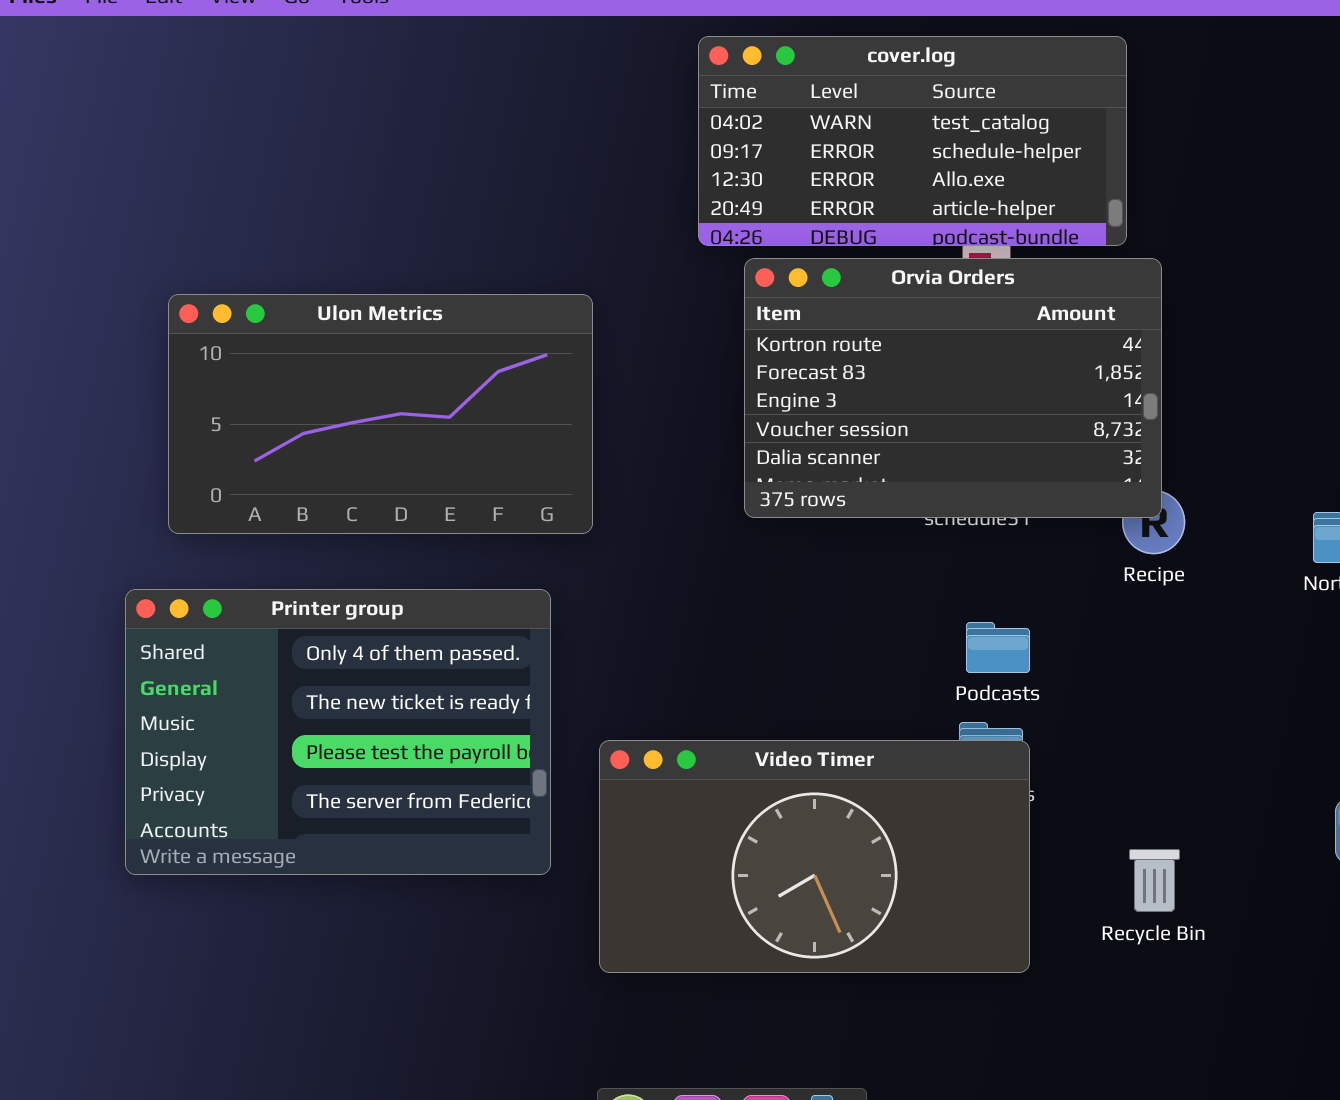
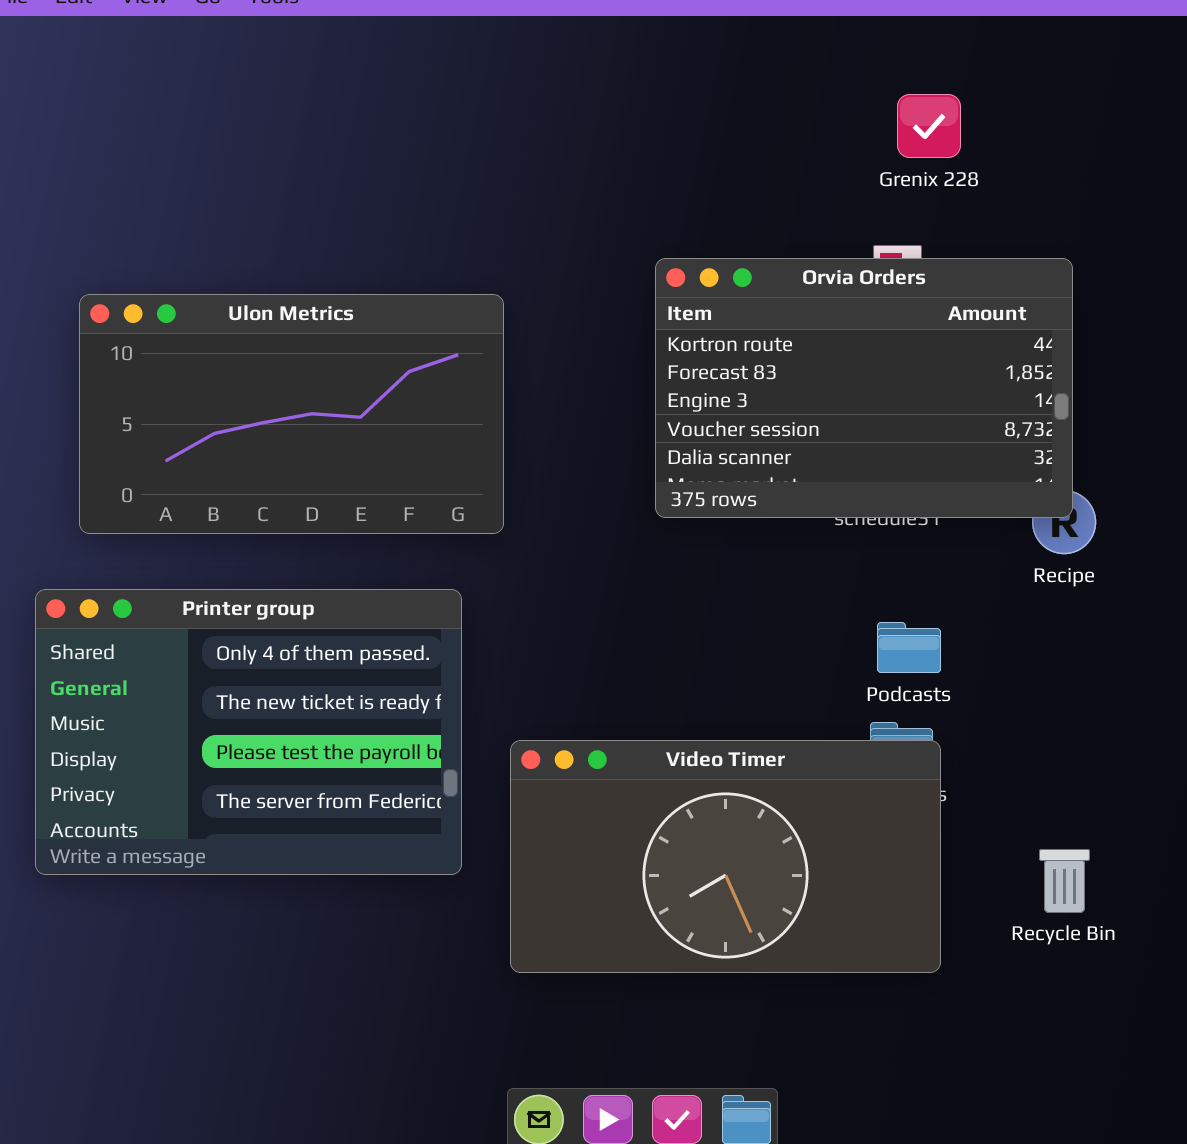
cover.log: [698,36,1127,246] -> none, closed

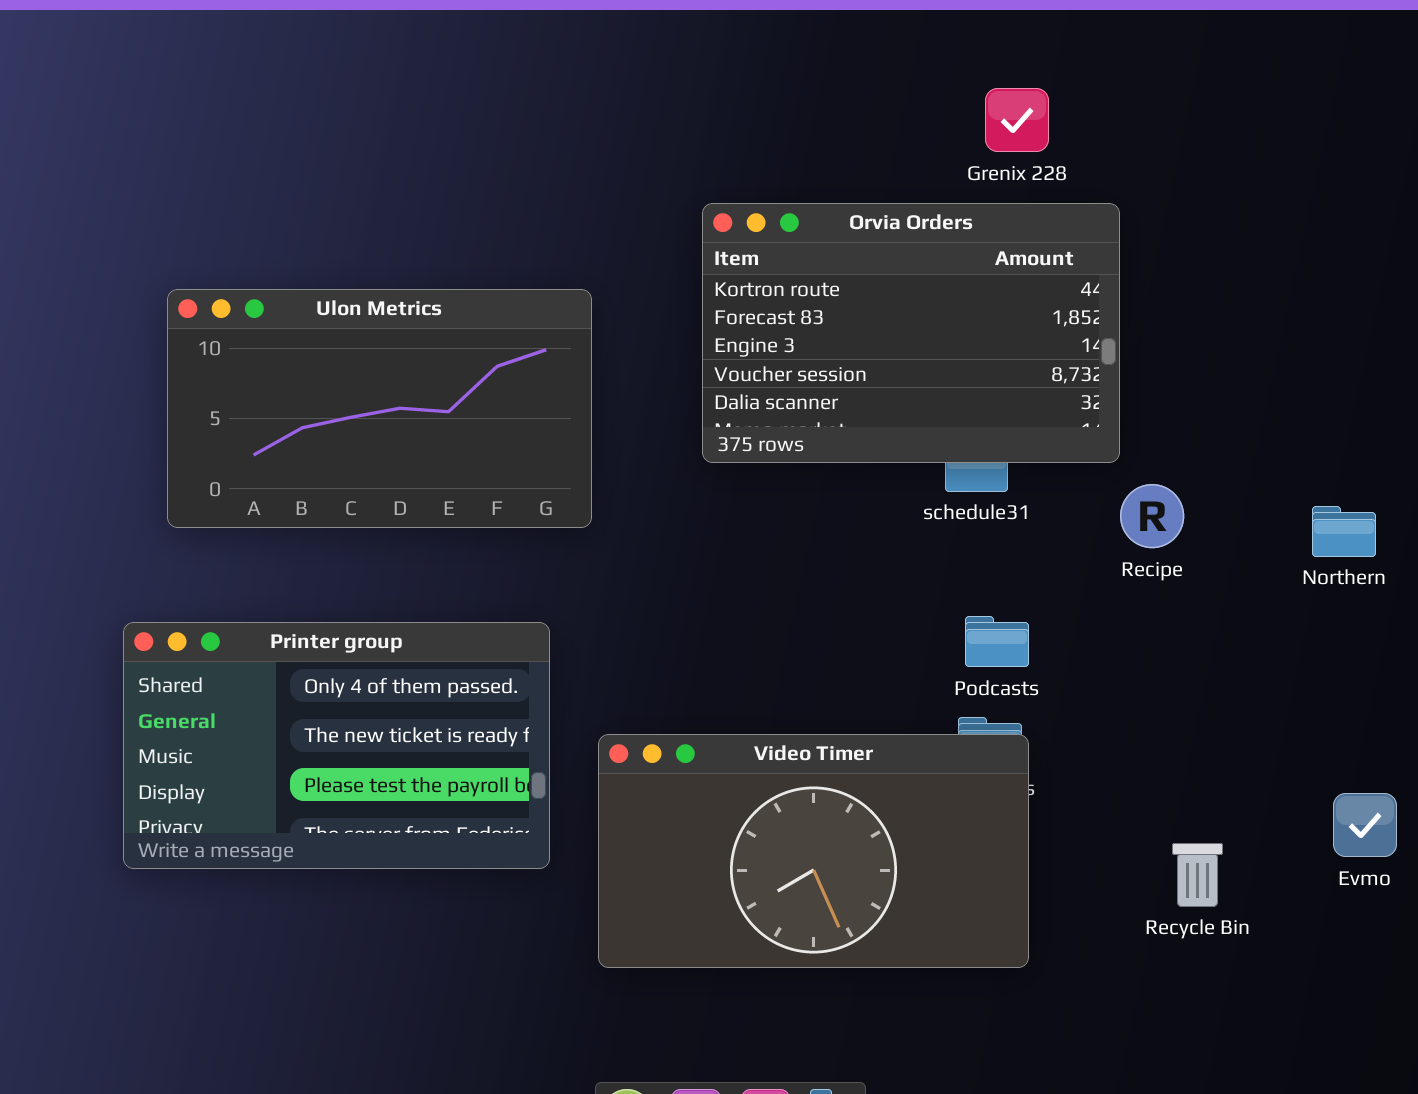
Orvia Orders: [655,258,1073,518] -> [702,203,1120,463], moved
Printer group: [35,589,462,875] -> [123,622,550,869], resized
Recycle Bin: [1039,849,1090,913] -> [1172,843,1223,907], moved

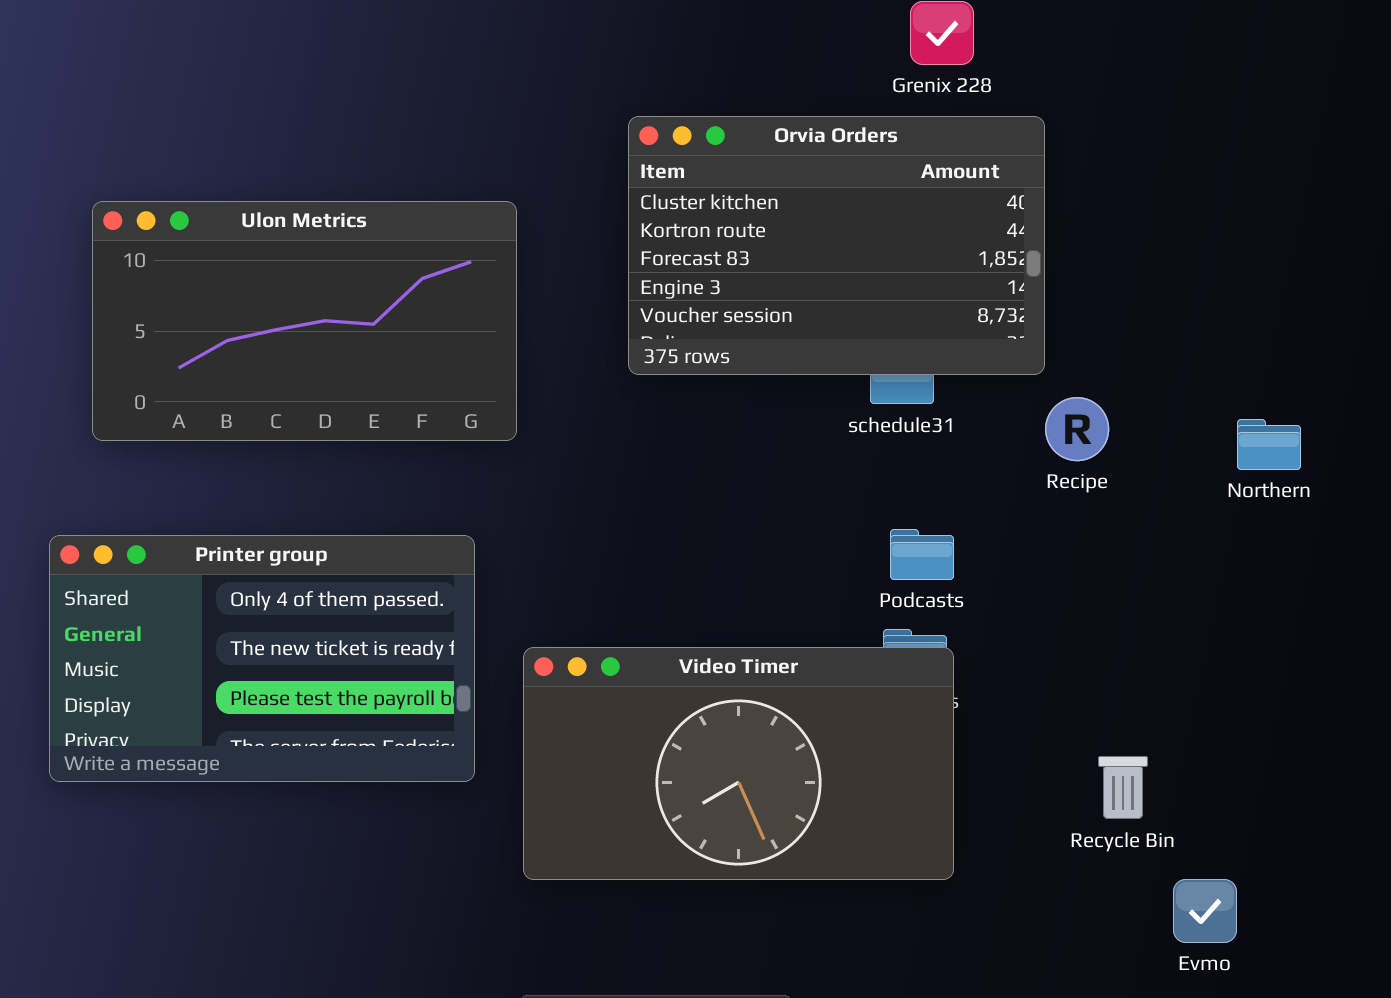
Orvia Orders: [702,203,1120,463] -> [628,116,1045,375], scrolled up 1 row
Evmo: [1333,793,1397,857] -> [1173,879,1237,943], moved

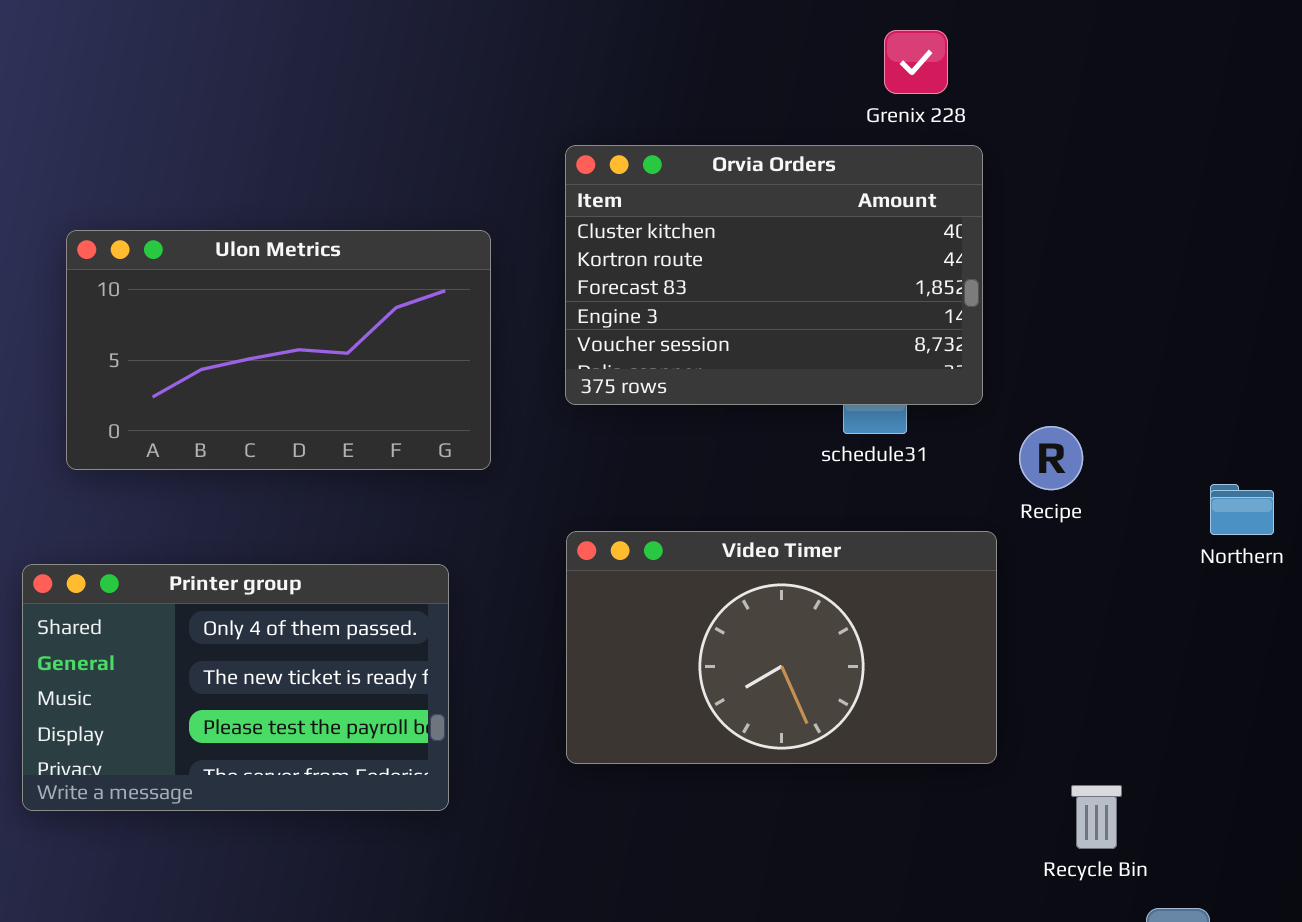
Orvia Orders: [628,116,1045,375] -> [565,145,983,405], moved
Northern: [1237,419,1301,470] -> [1210,484,1274,535], moved
Video Timer: [523,647,954,880] -> [566,531,997,764], moved

